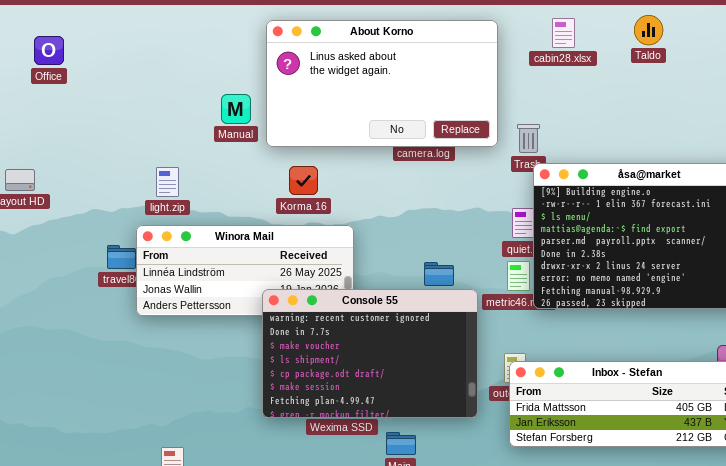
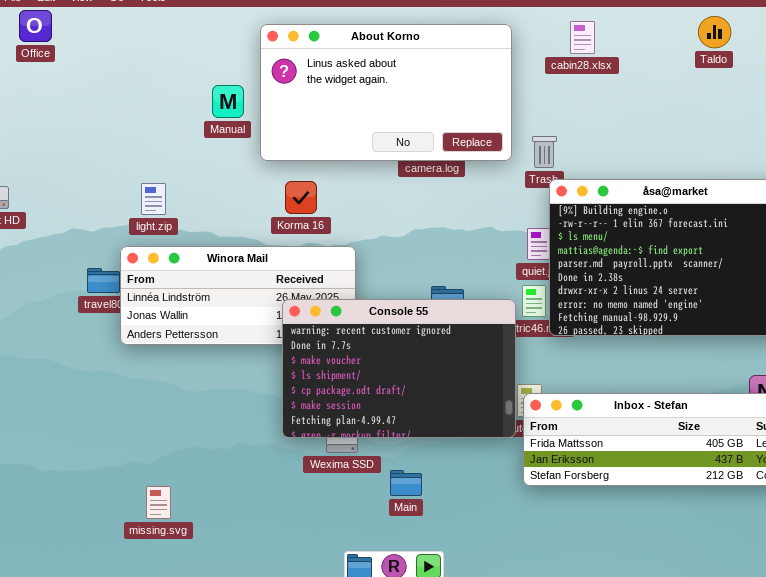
Taldo: [634,15,663,45] -> [698,16,731,48], moved
Office: [34,36,64,65] -> [19,10,52,42], moved
Manual: [221,94,251,124] -> [212,85,244,118], moved
Console 55: [262,289,478,418] -> [282,299,516,438], moved

